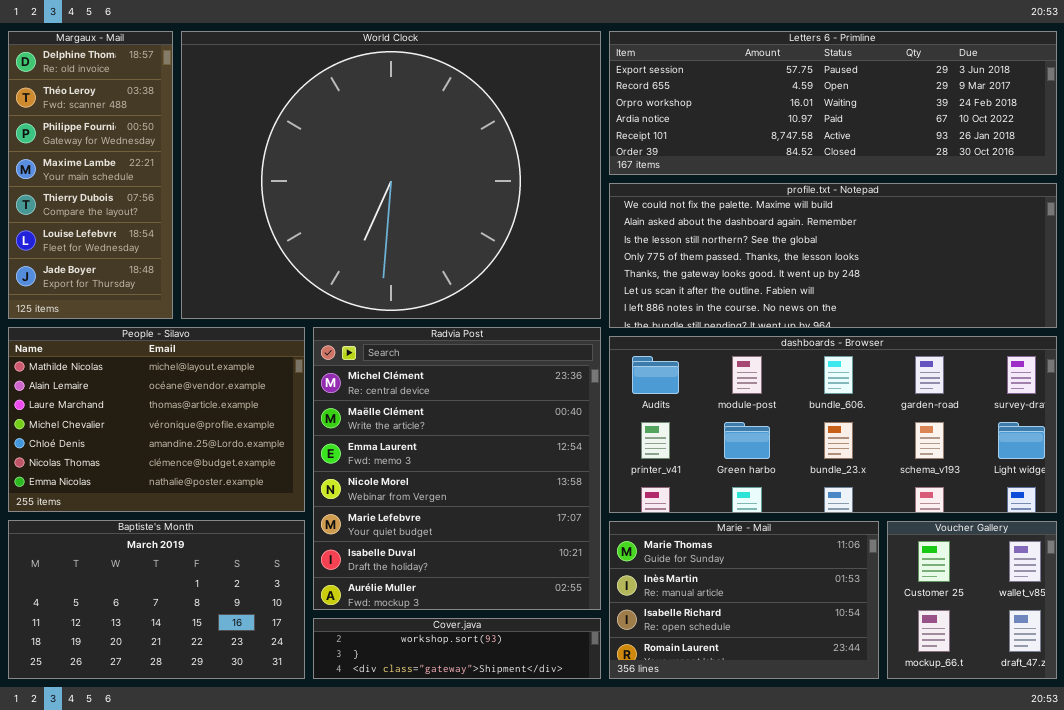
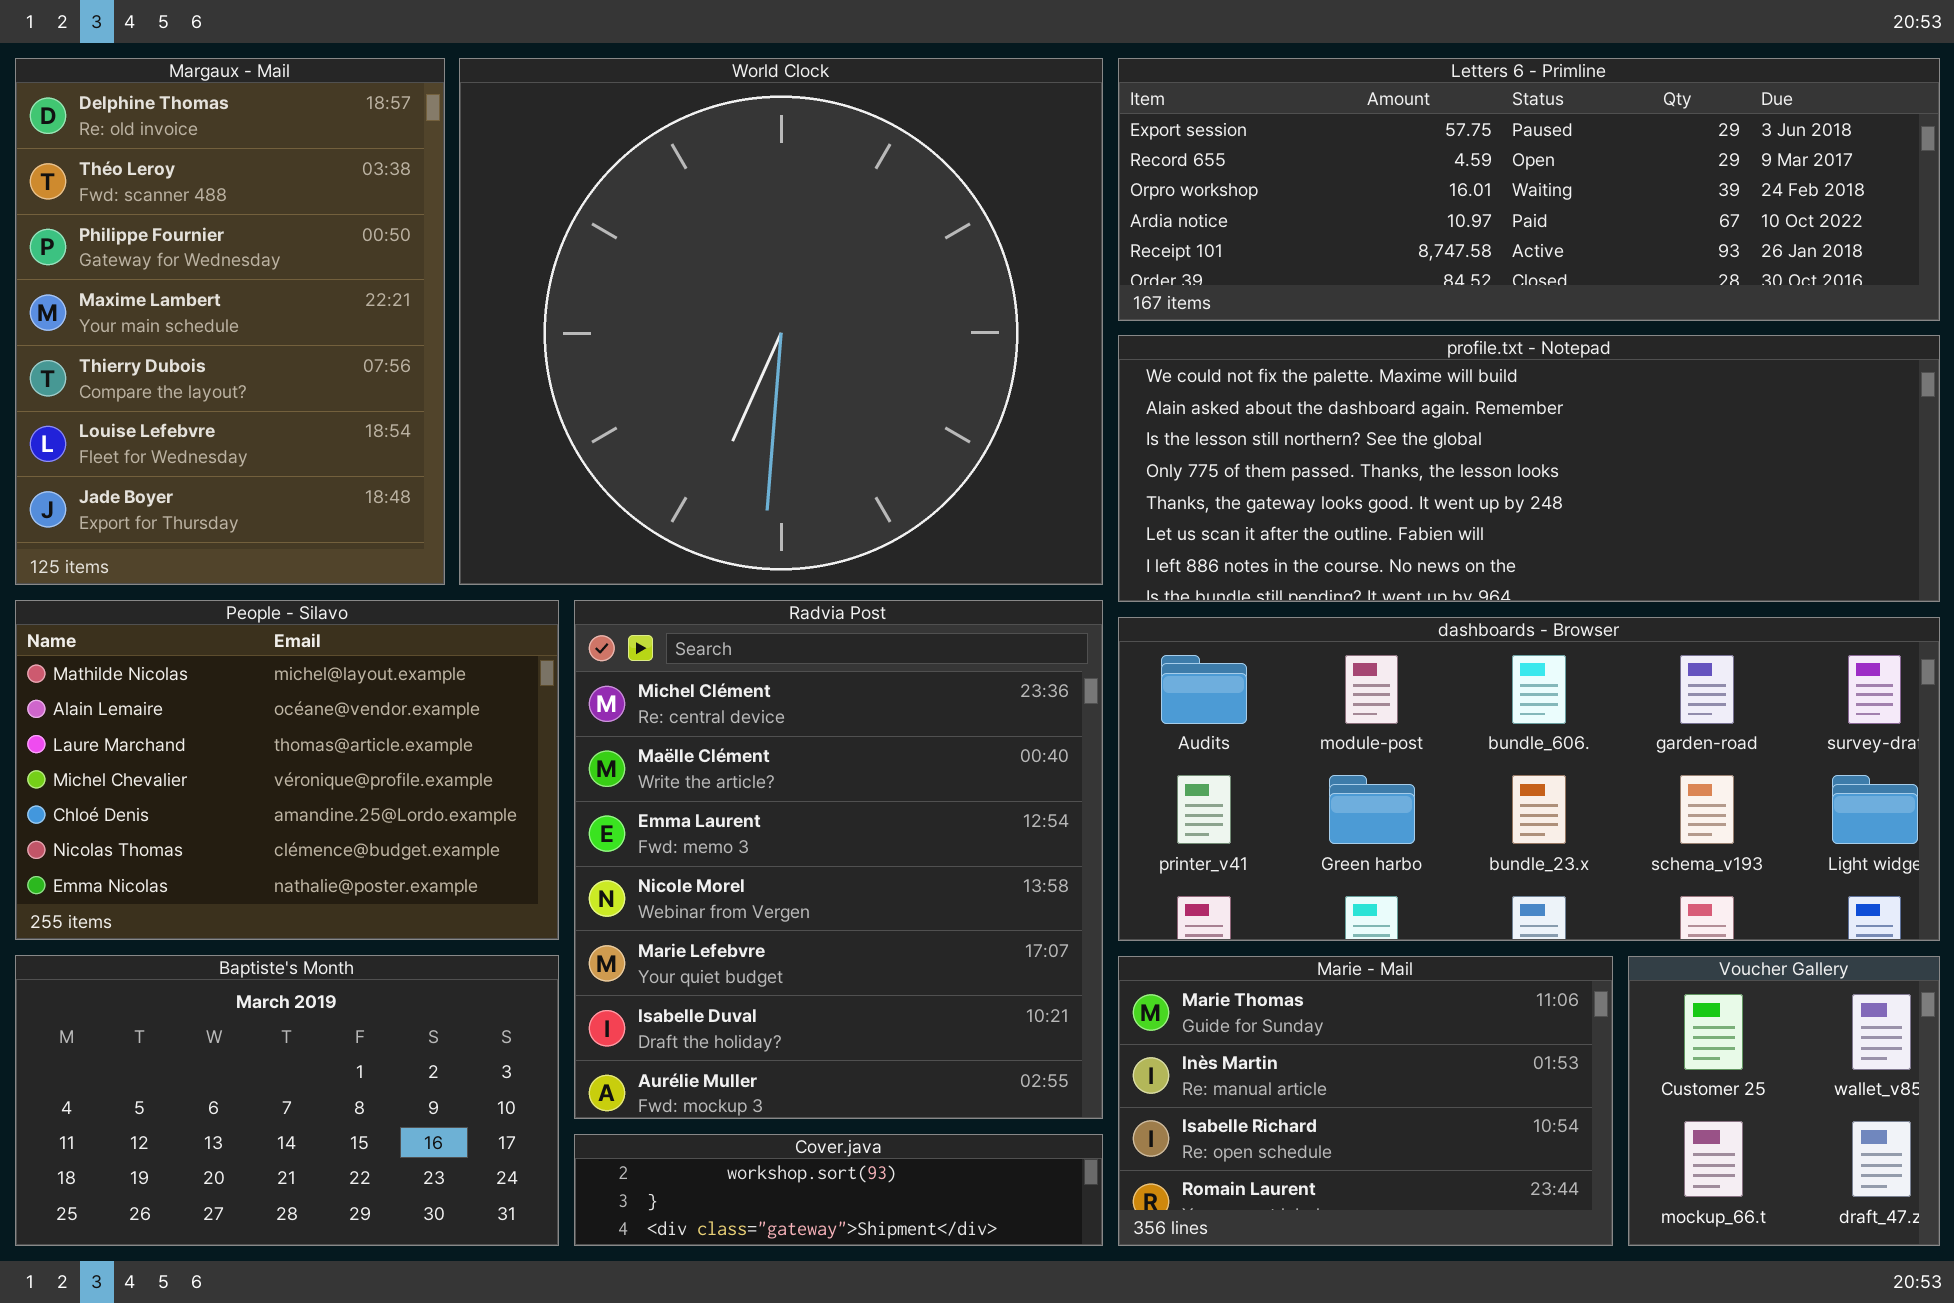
Margaux - Mail: [8,31,173,319] -> [15,58,445,585], resized
World Clock: [181,31,601,319] -> [459,58,1103,585], resized

